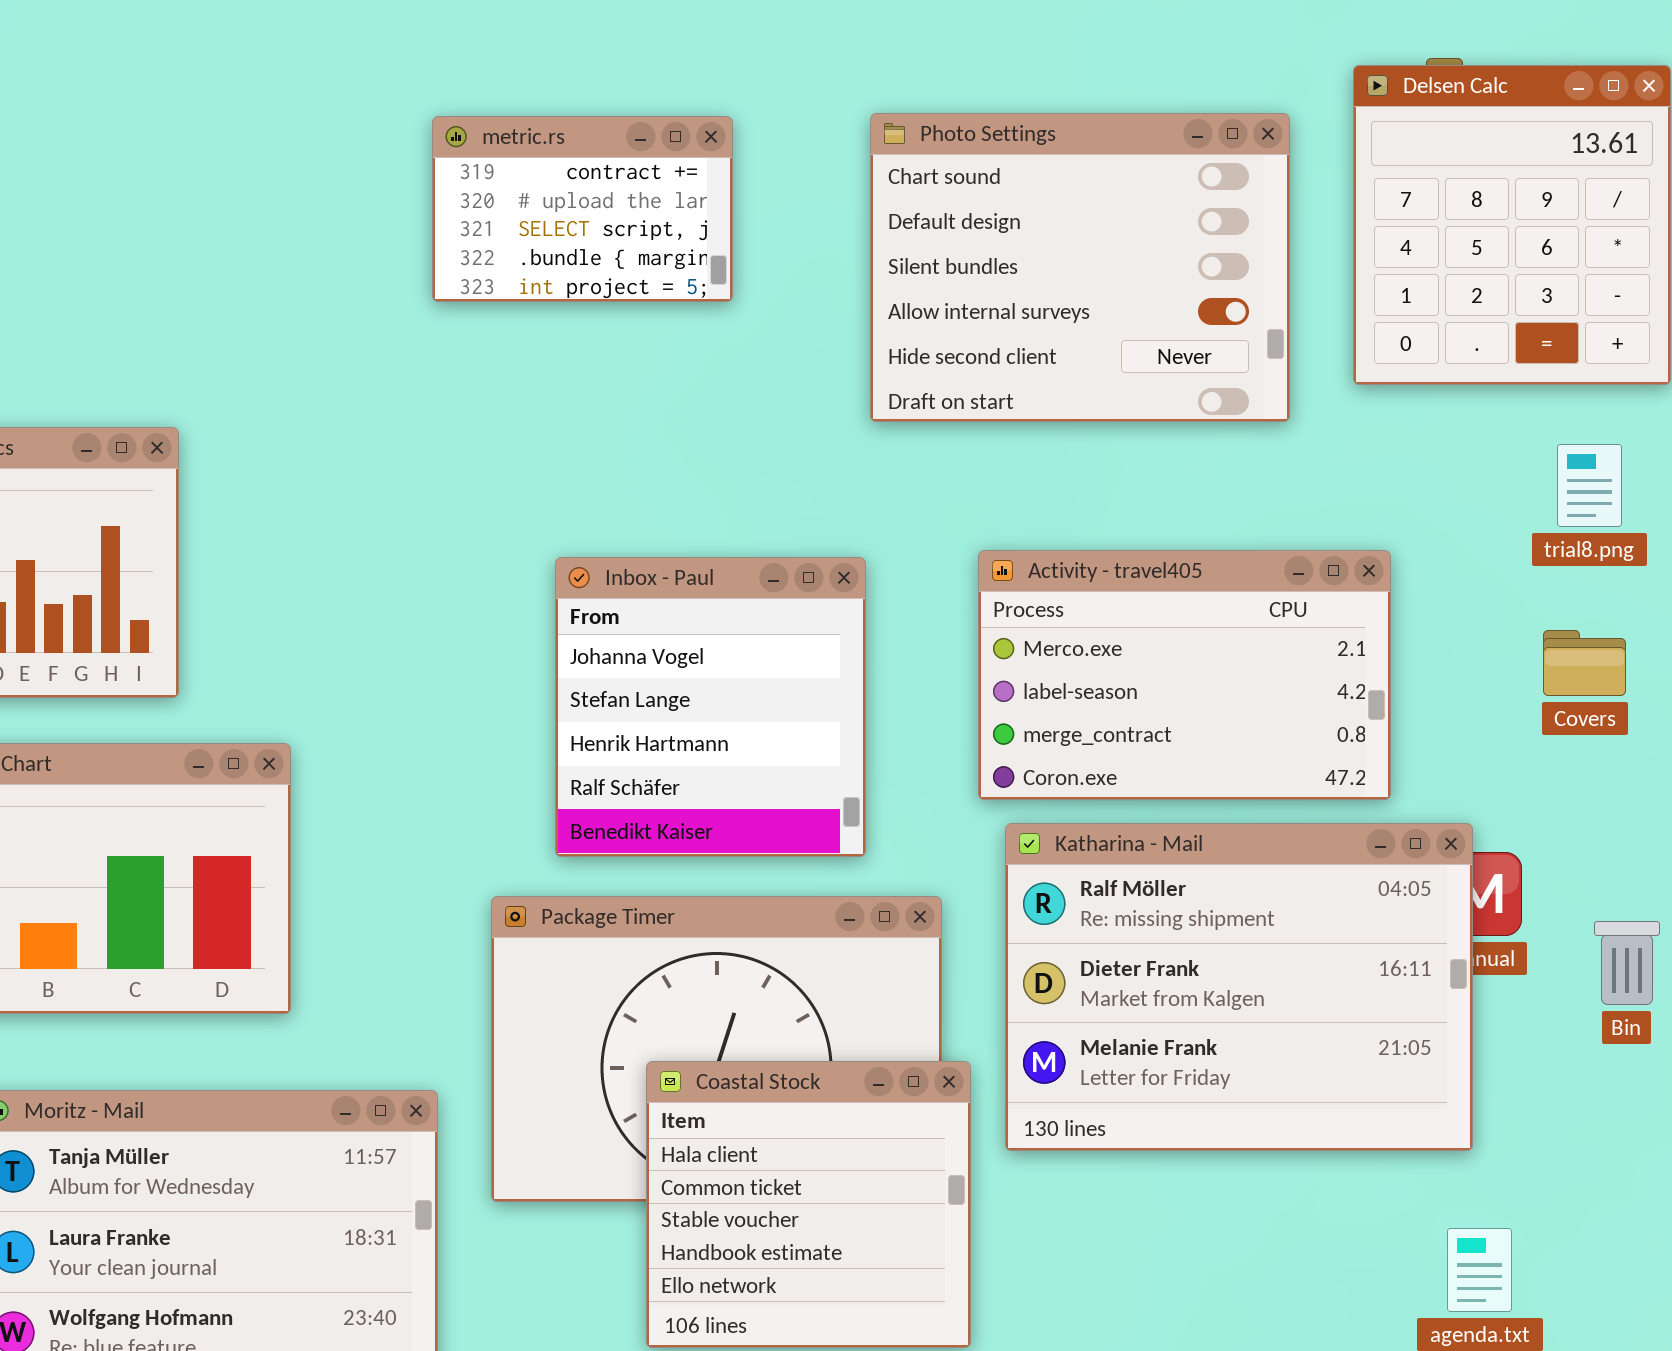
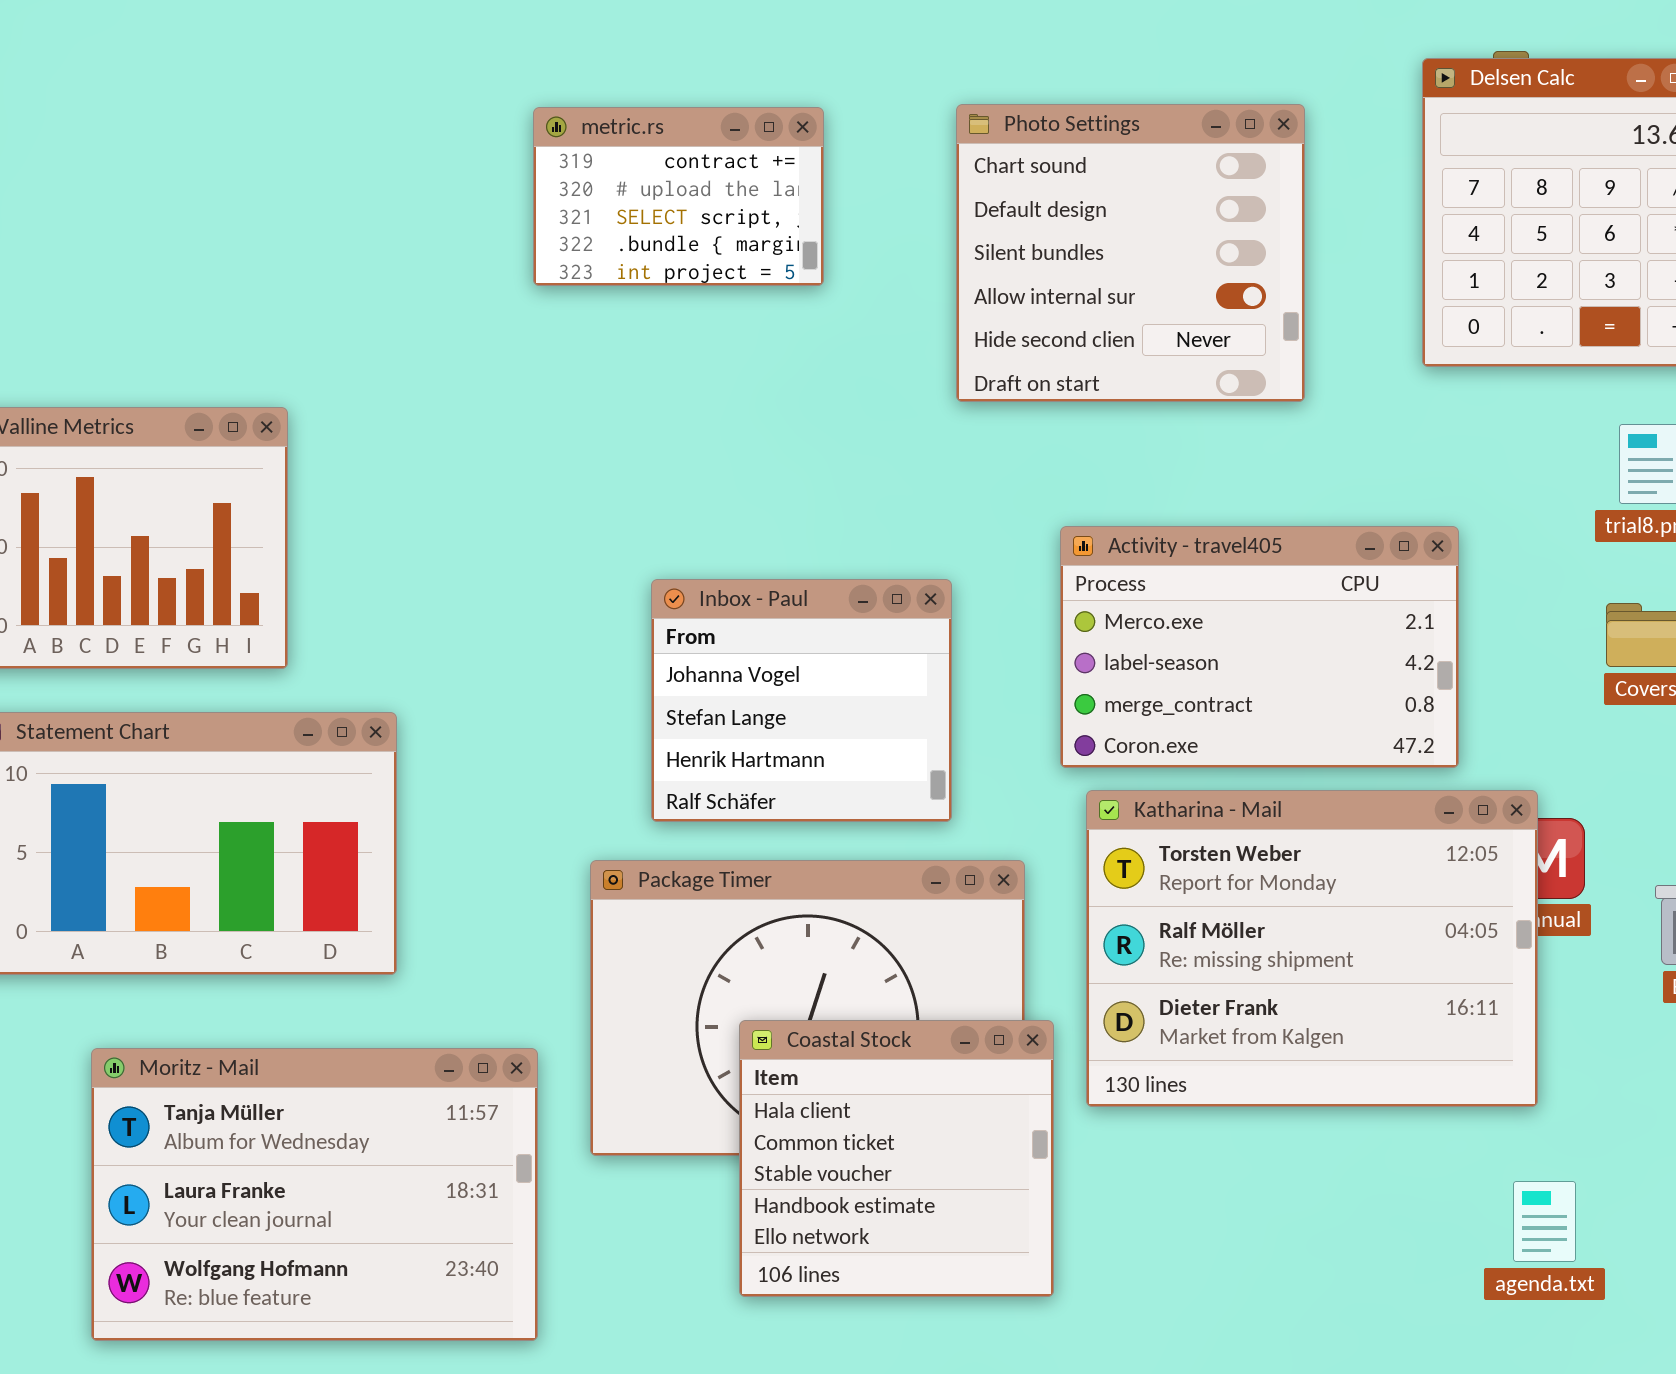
Photo Settings: [870,113,1290,422] -> [956,104,1305,402], resized
Inbox - Paul: [555,557,866,857] -> [651,579,952,822], resized
Katharina - Mail: [1005,823,1473,1151] -> [1086,790,1538,1107], scrolled up 1 row

